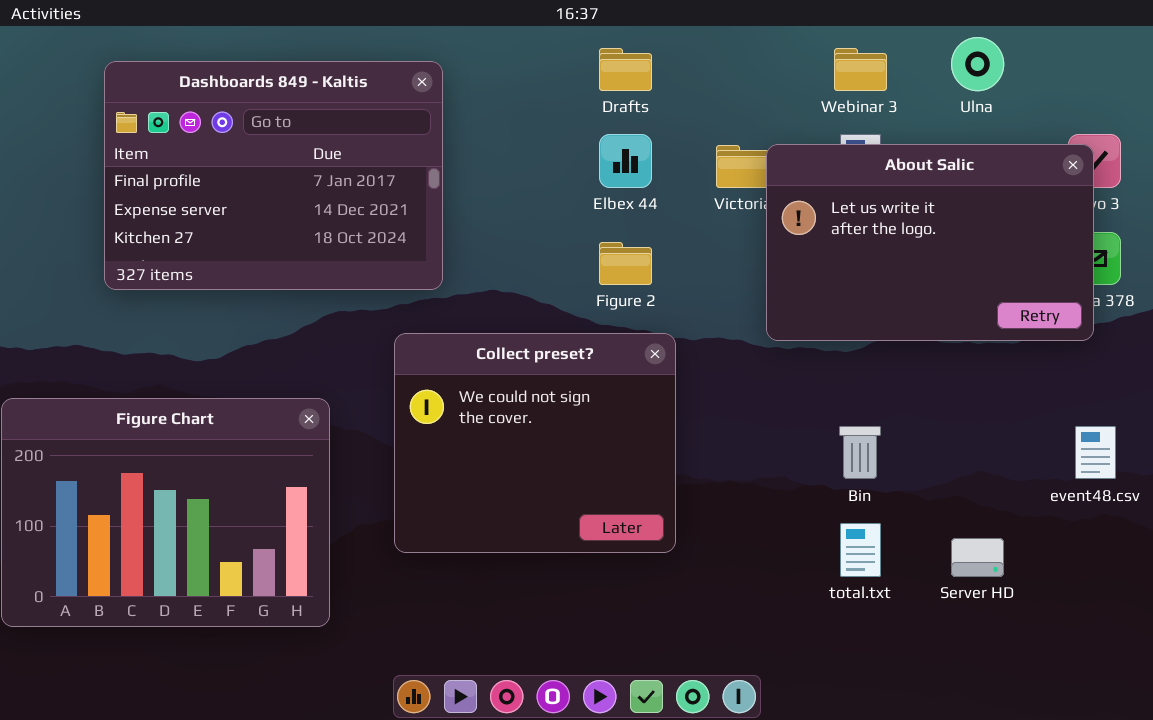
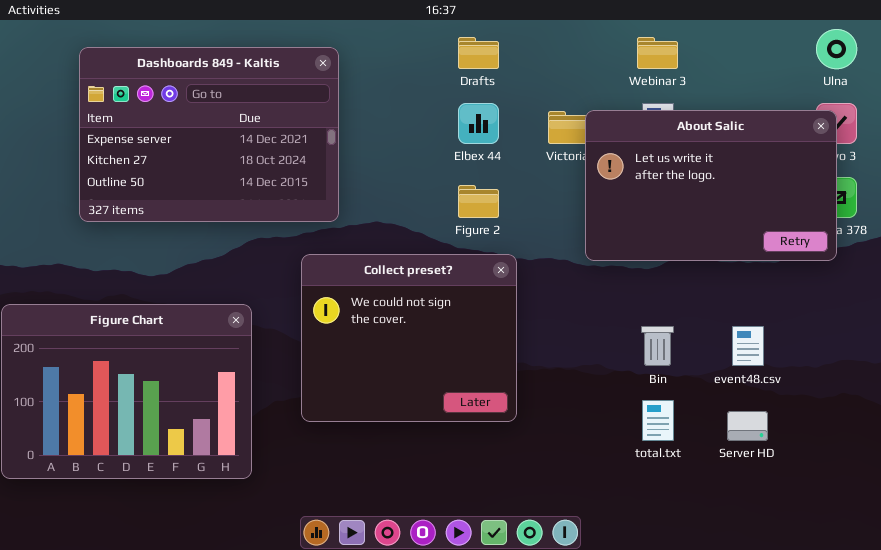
Ulna: [951,37,1004,91] -> [816,29,857,69], moved
Dashboards 849 - Kaltis: [104,61,443,290] -> [79,47,339,222], scrolled down 1 row
event48.csv: [1075,426,1116,479] -> [732,326,764,366], moved

